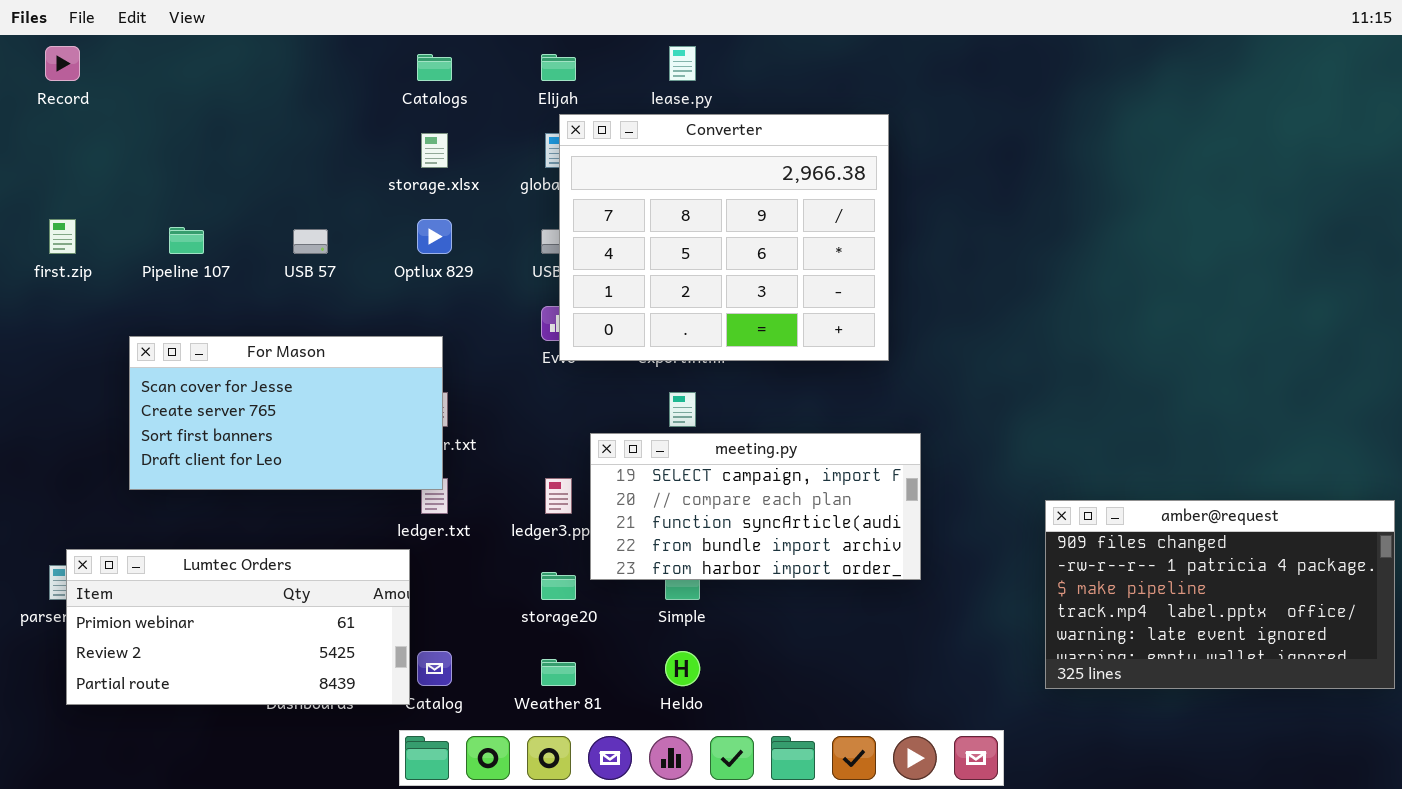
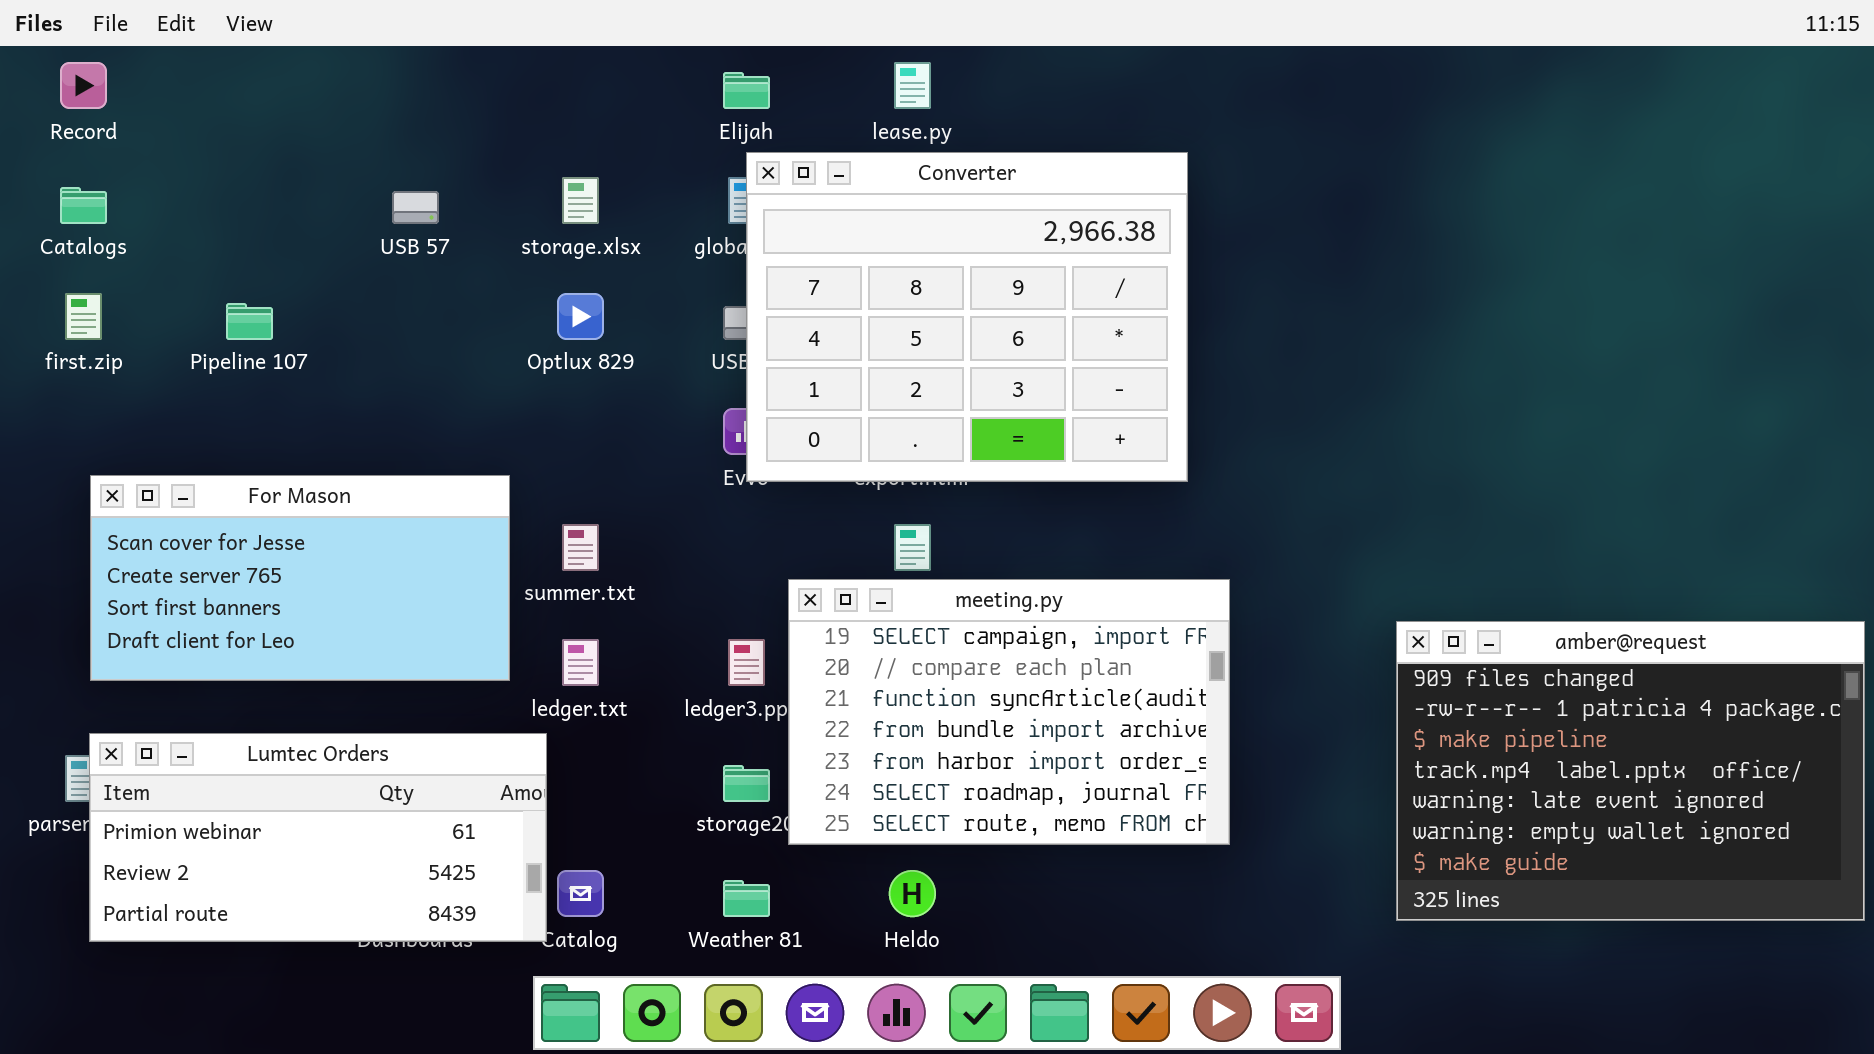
Catalogs: [417,54,452,81] -> [60,187,107,224], moved
USB 57: [293,229,328,254] -> [392,191,439,224], moved
For Mason: [129,336,443,490] -> [90,475,510,681], moved
meeting.py: [590,433,921,580] -> [788,579,1230,845], resized
amber@request: [1045,500,1395,689] -> [1396,621,1865,921], resized

